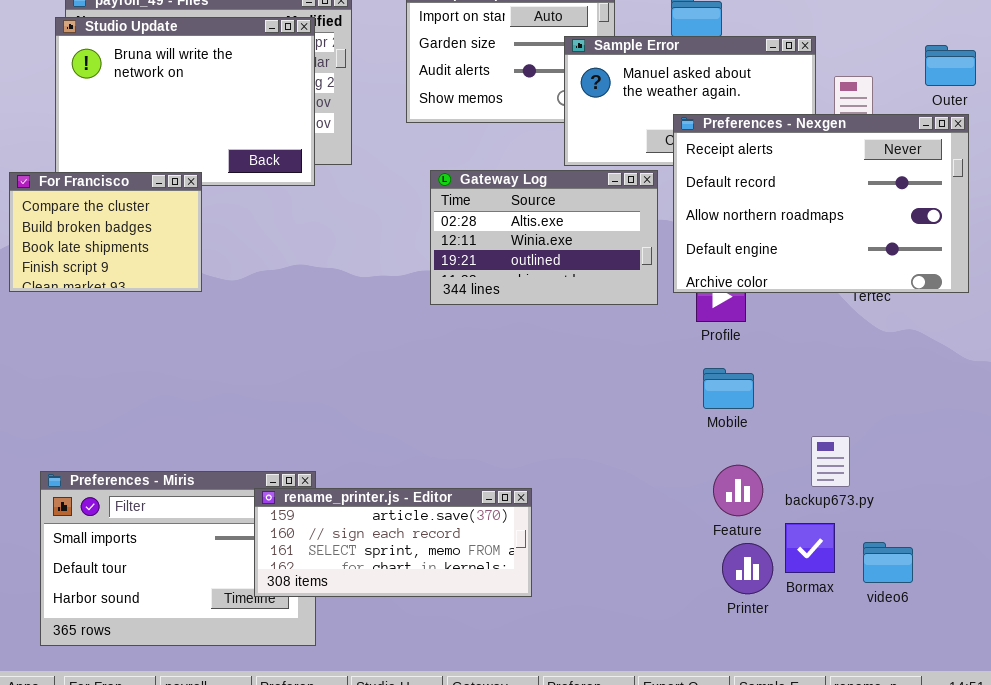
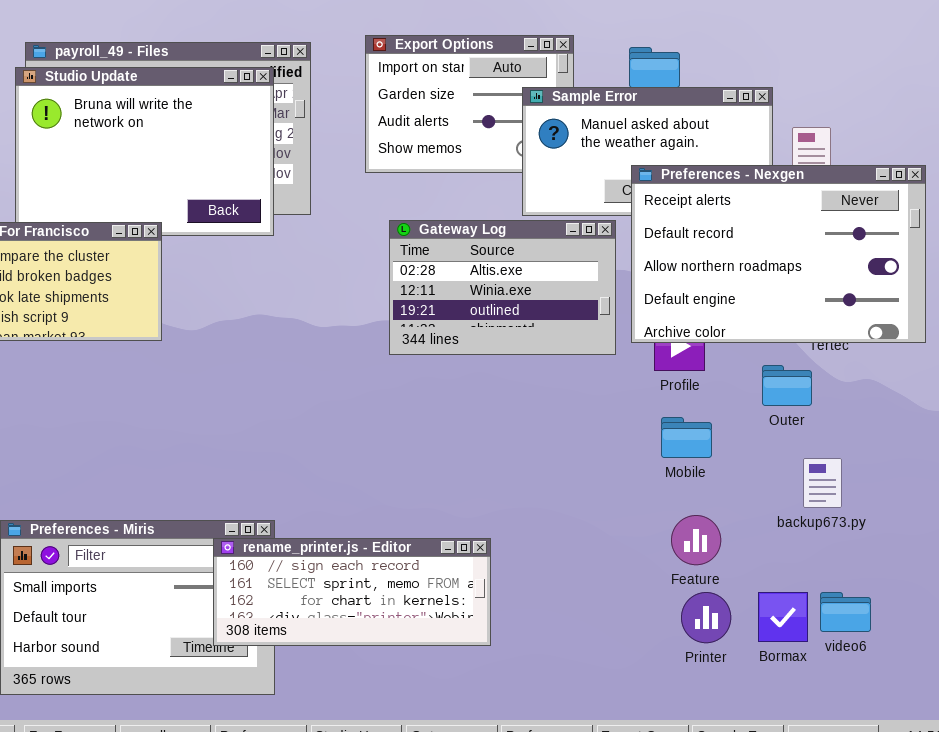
Outer: [925,45,976,86] -> [762,365,812,406], moved
backup673.py: [811,436,850,487] -> [803,458,842,508], moved
rename_printer.js - Editor: [254,488,532,597] -> [213,538,491,646], scrolled down 1 row
Bormax: [785,523,835,573] -> [758,592,808,642], moved

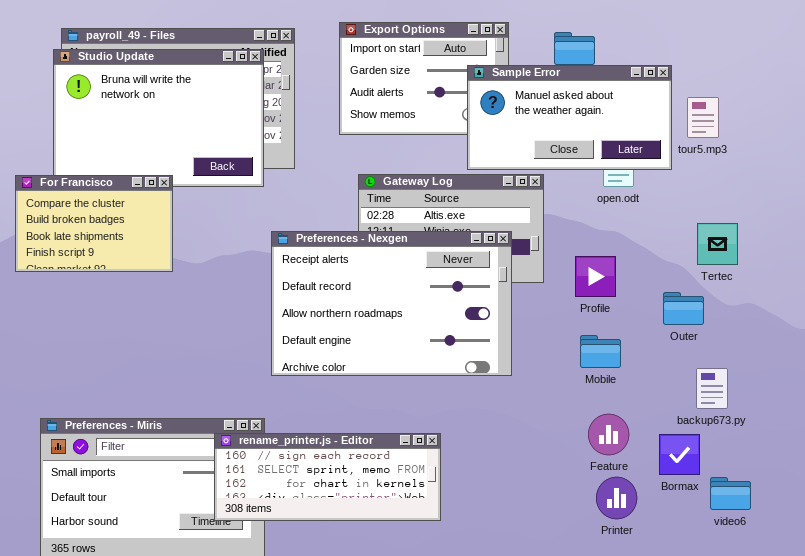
Preferences - Nexgen: [631,165,926,343] -> [271,231,512,376], moved
Bormax: [758,592,808,642] -> [659,434,700,475], moved

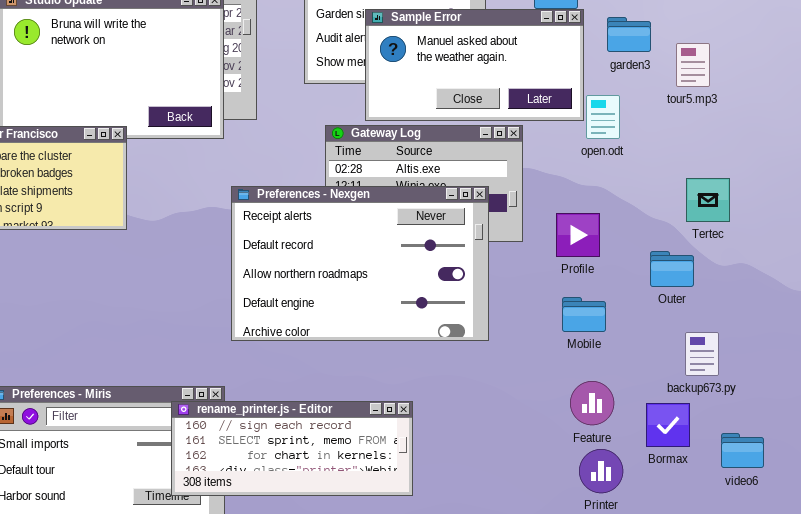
Sample Error: [467,65,672,170] -> [365,9,584,121], moved
video6: [710,477,751,510] -> [721,433,764,468], moved

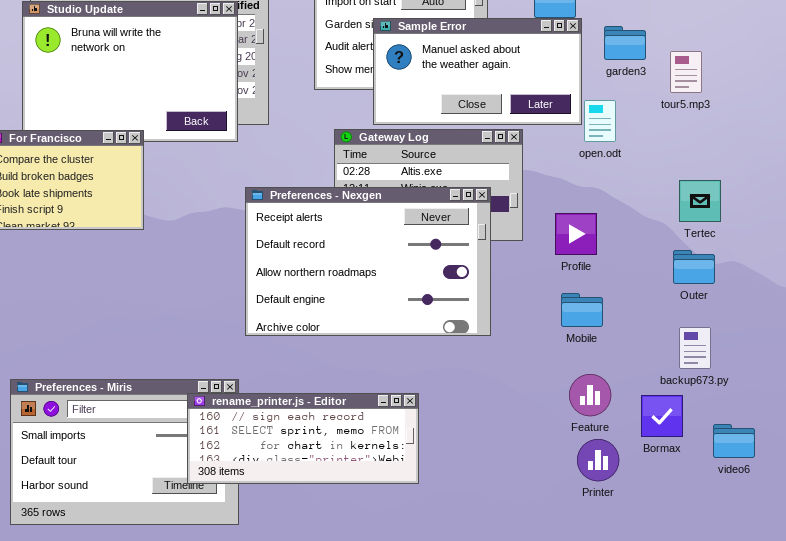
Outer: [650,251,694,287] -> [673,250,715,284], moved

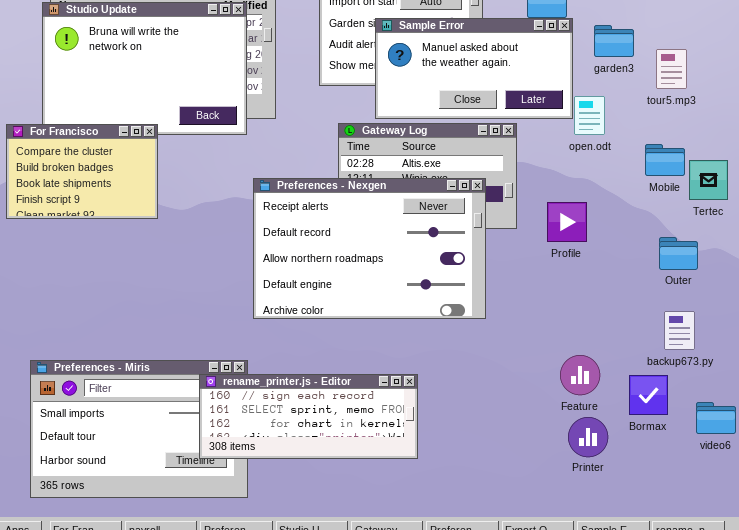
Tertec: [679,180,721,222] -> [689,160,728,200], moved
Mobile: [561,293,603,327] -> [645,144,685,176], moved

